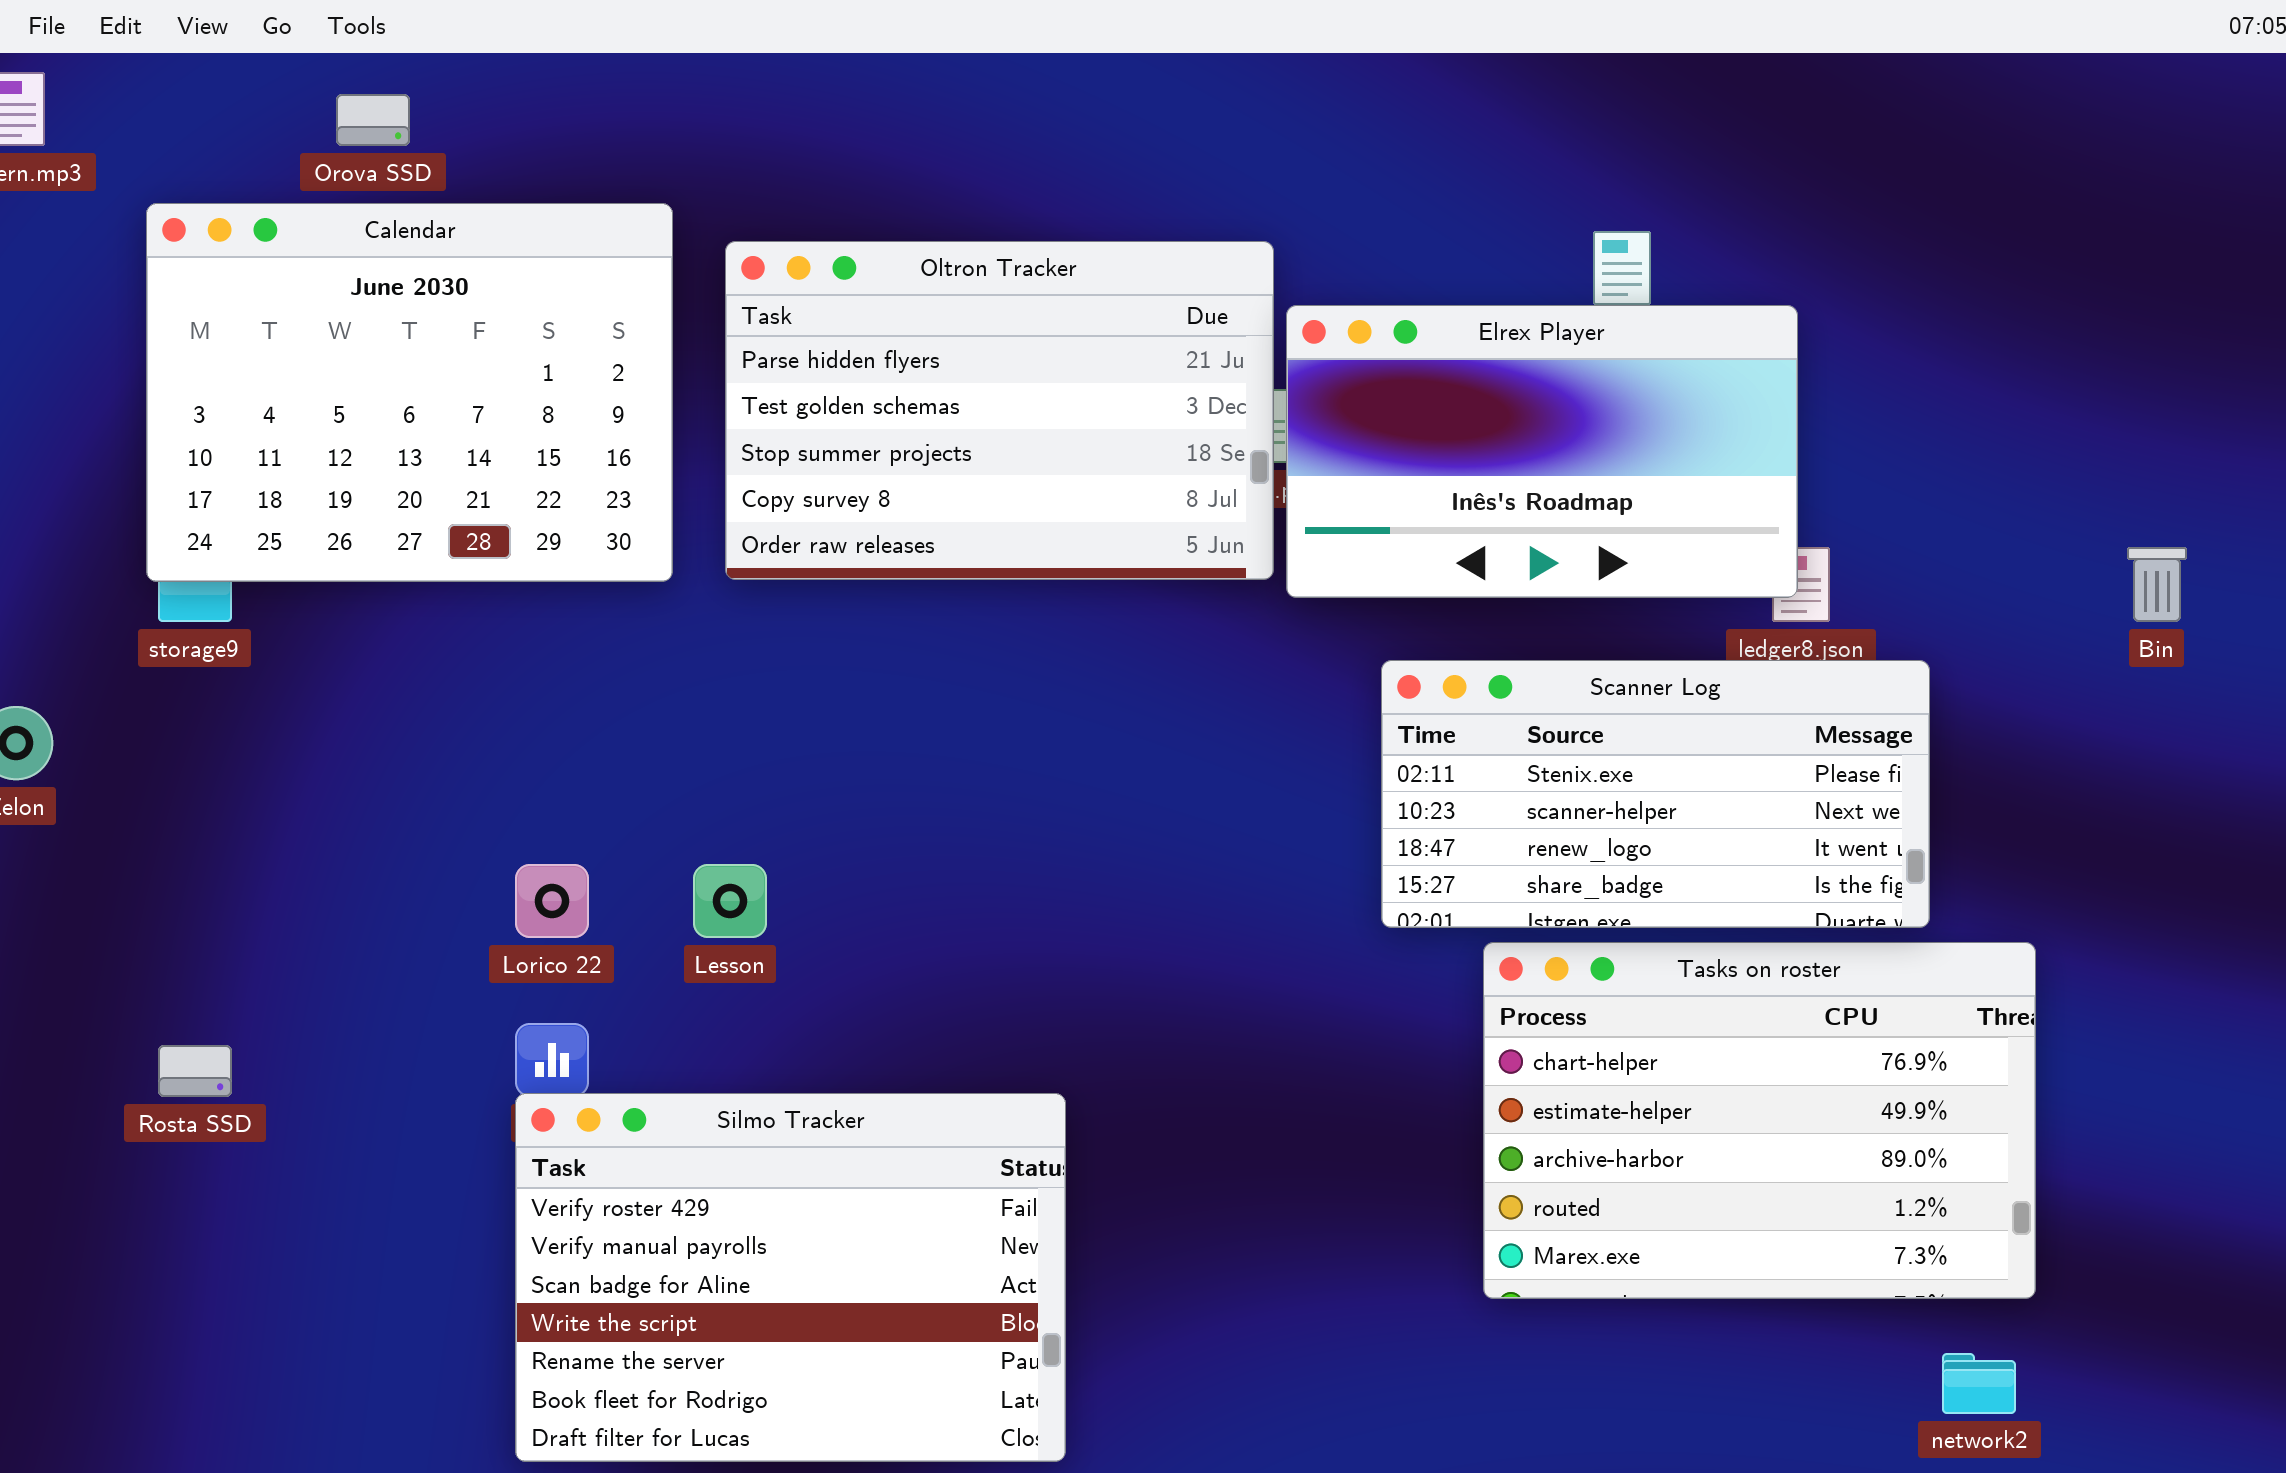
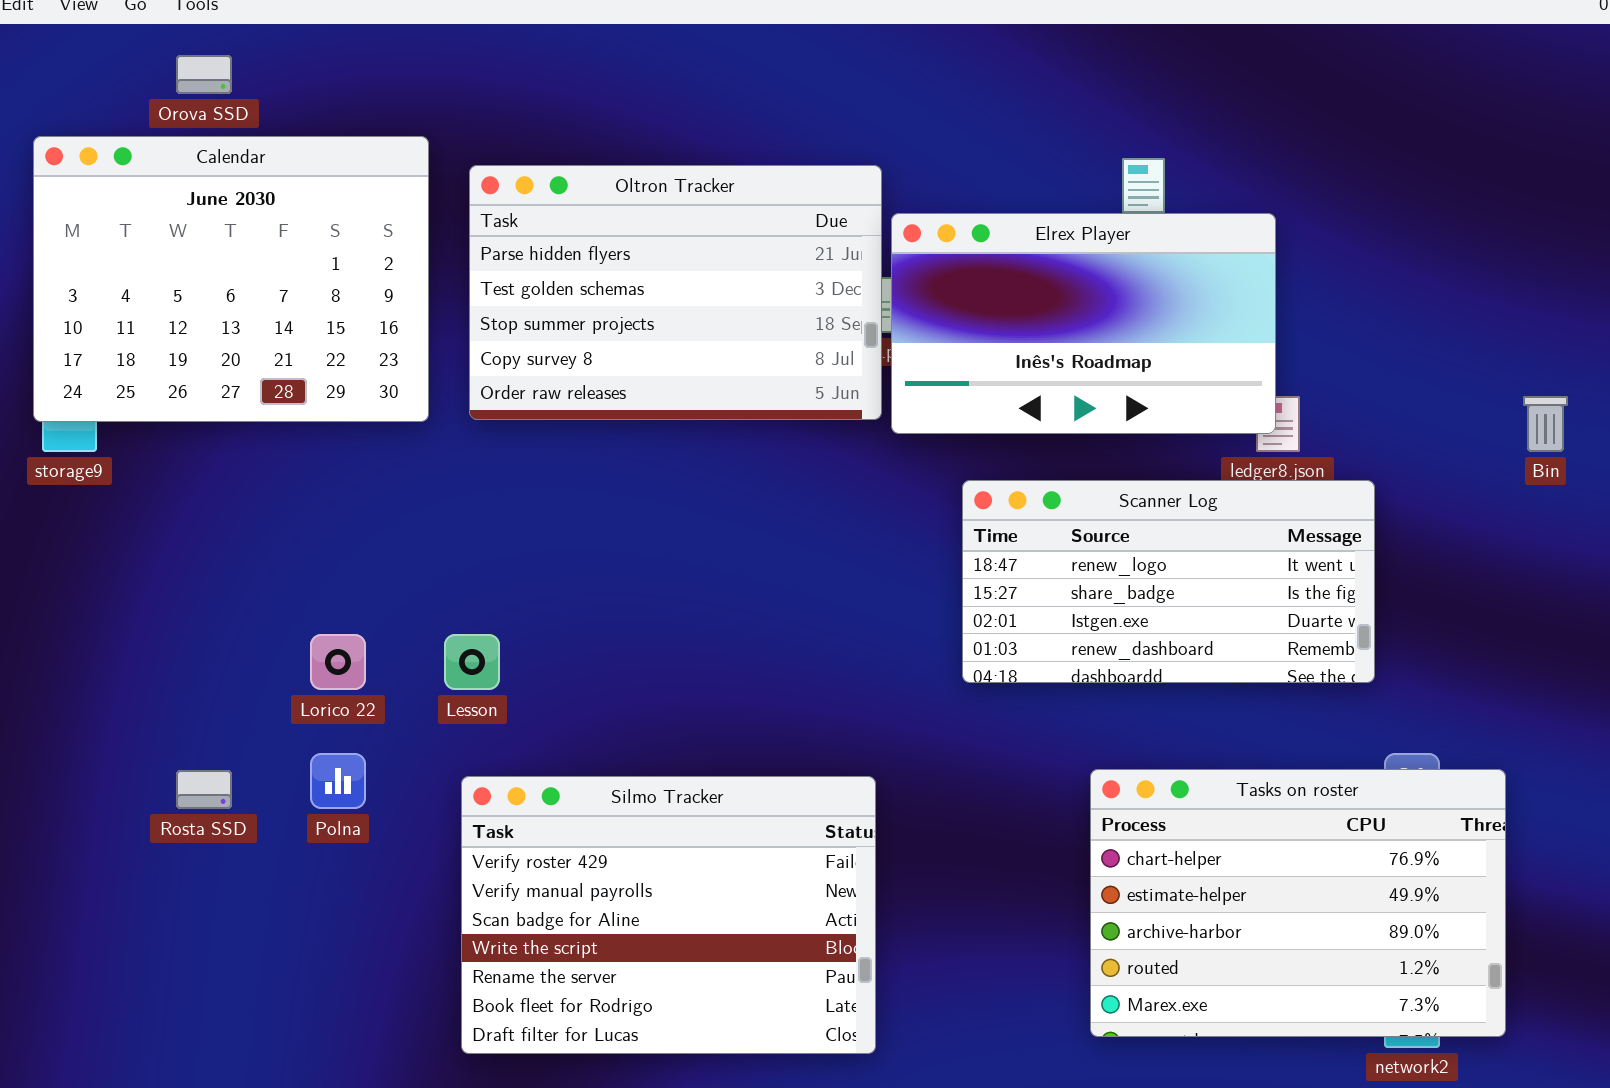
Scanner Log: [1381,660,1930,928] -> [962,480,1375,683], scrolled down 2 rows
Tasks on roster: [1483,942,2036,1299] -> [1090,769,1506,1037], moved
Rosta SSD: [158,1045,232,1097] -> [176,770,232,809], moved
Silmo Tracker: [515,1093,1066,1462] -> [461,776,876,1054], moved

